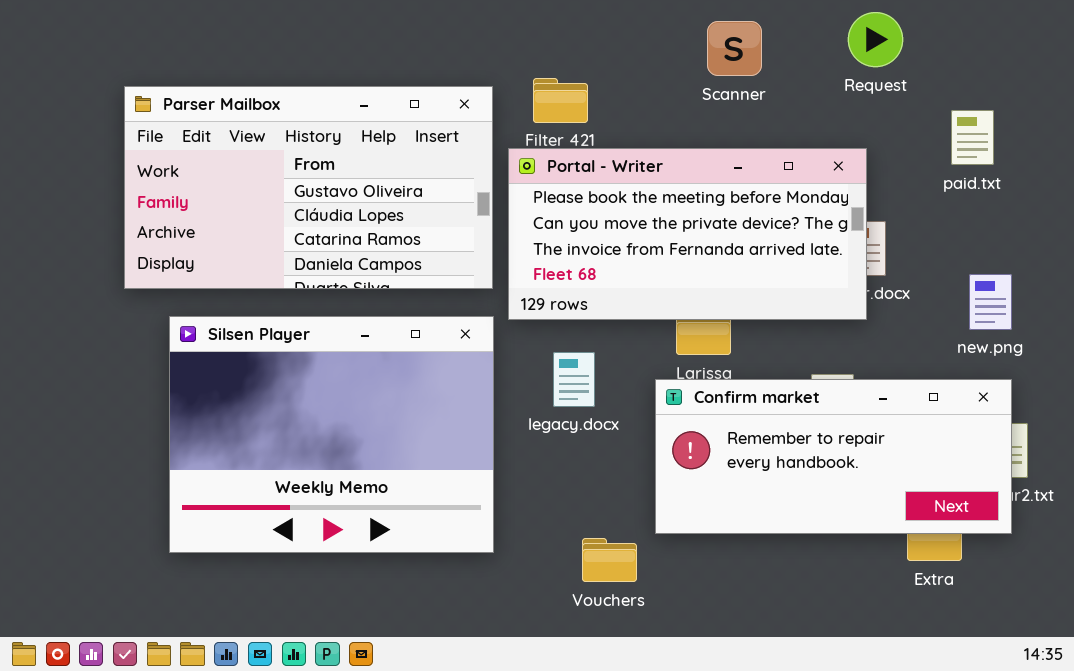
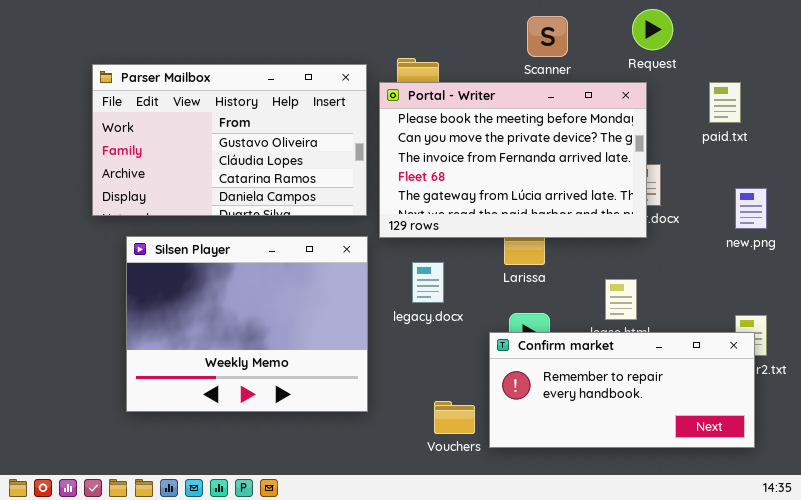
Portal - Writer: [508,148,867,320] -> [379,82,647,238], resized
new.png: [969,274,1012,330] -> [735,188,767,229], moved
Confirm market: [655,379,1012,534] -> [489,332,755,448], moved

